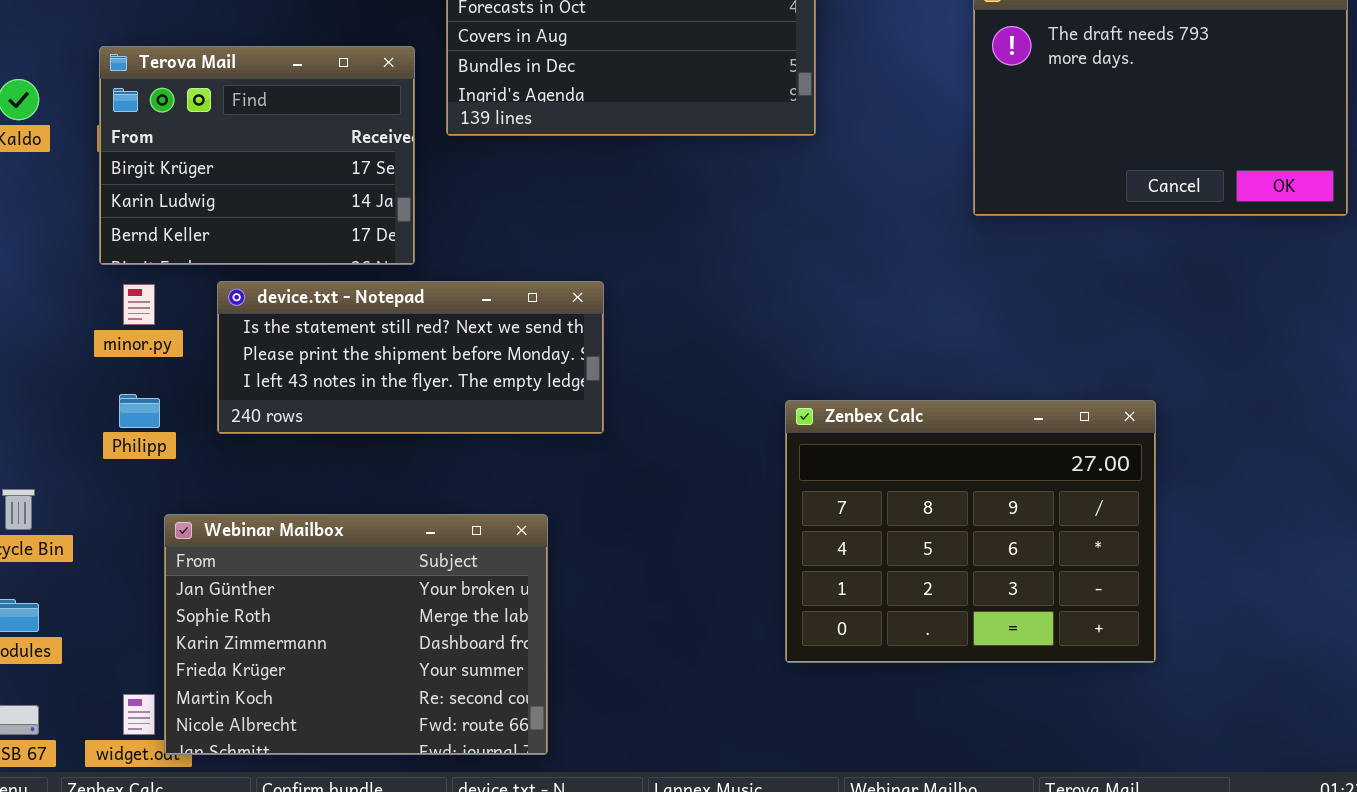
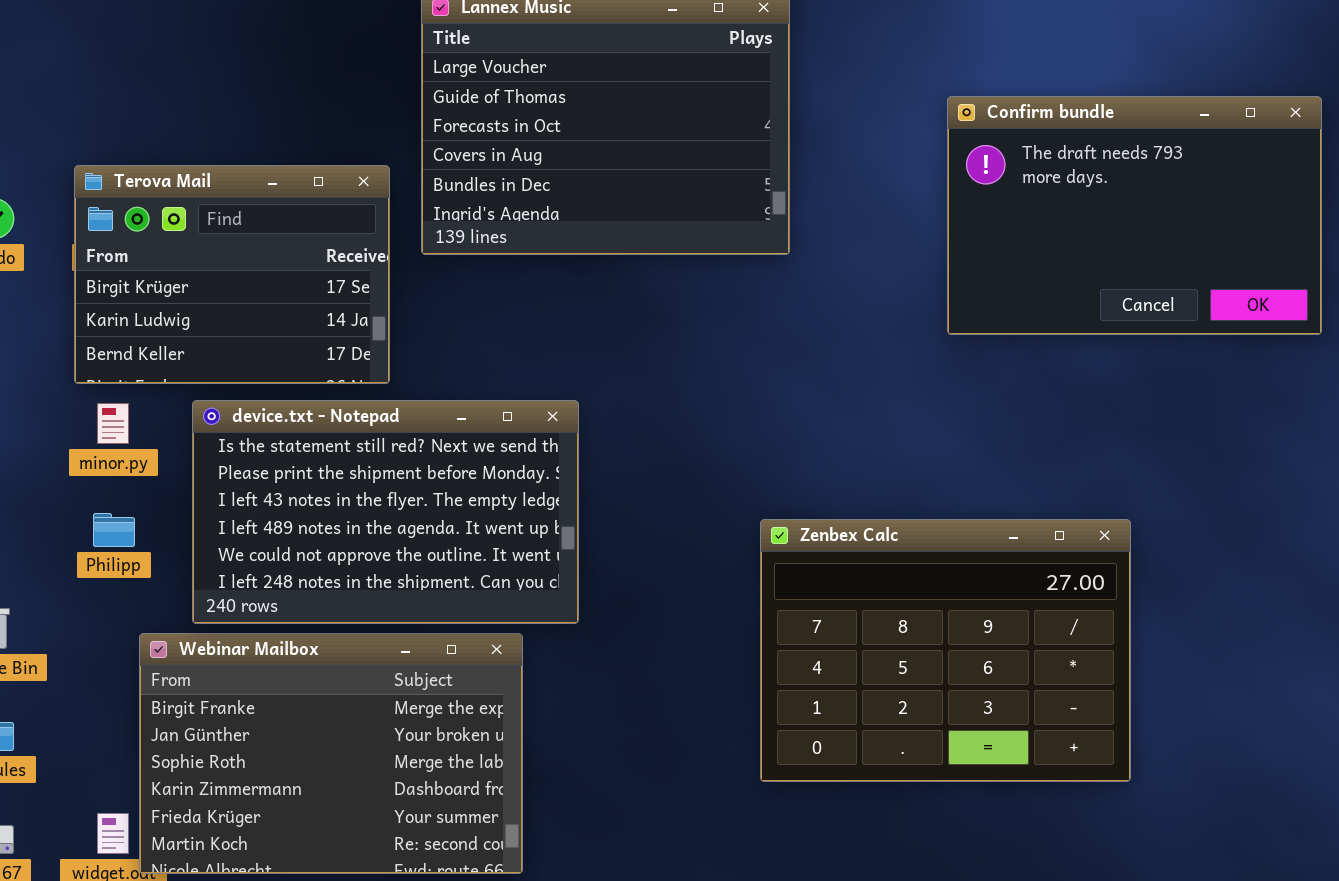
device.txt - Notepad: [217,281,604,434] -> [192,400,579,624], resized
Webinar Mailbox: [164,514,548,755] -> [139,633,523,874], scrolled up 1 row

